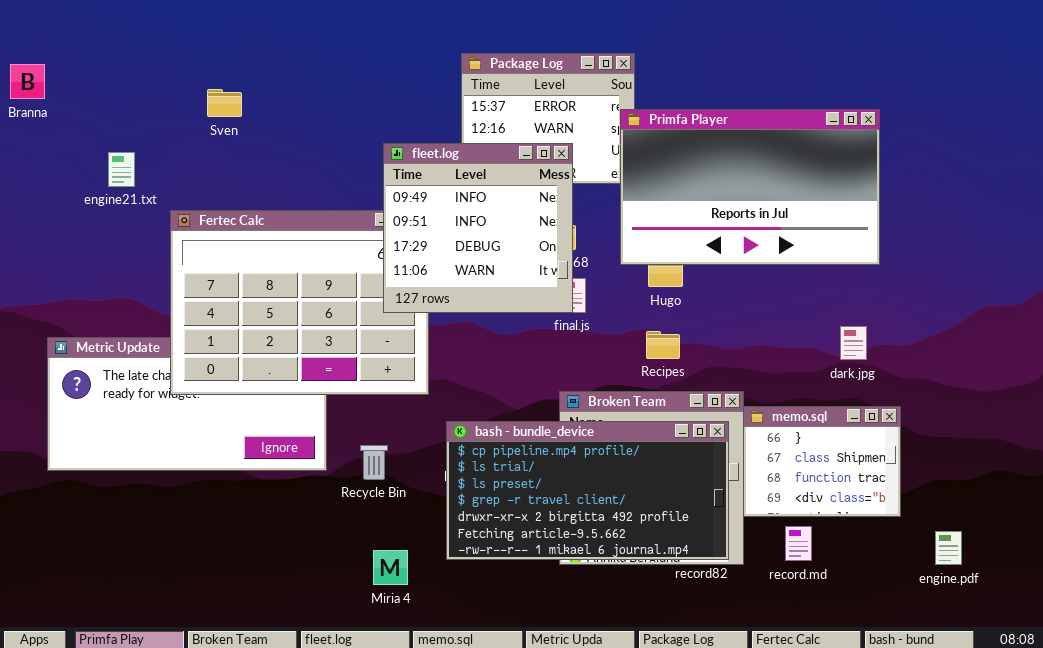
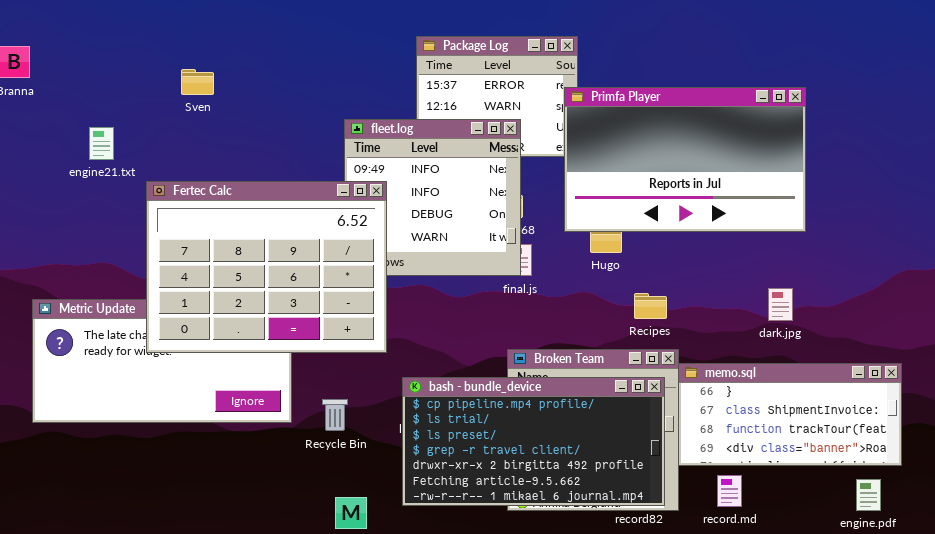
Fertec Calc: [170,210,429,395] -> [146,181,387,353], raised
Recipes: [646,331,680,359] -> [634,293,667,319], moved
memo.sql: [743,406,901,517] -> [678,363,902,466], resized

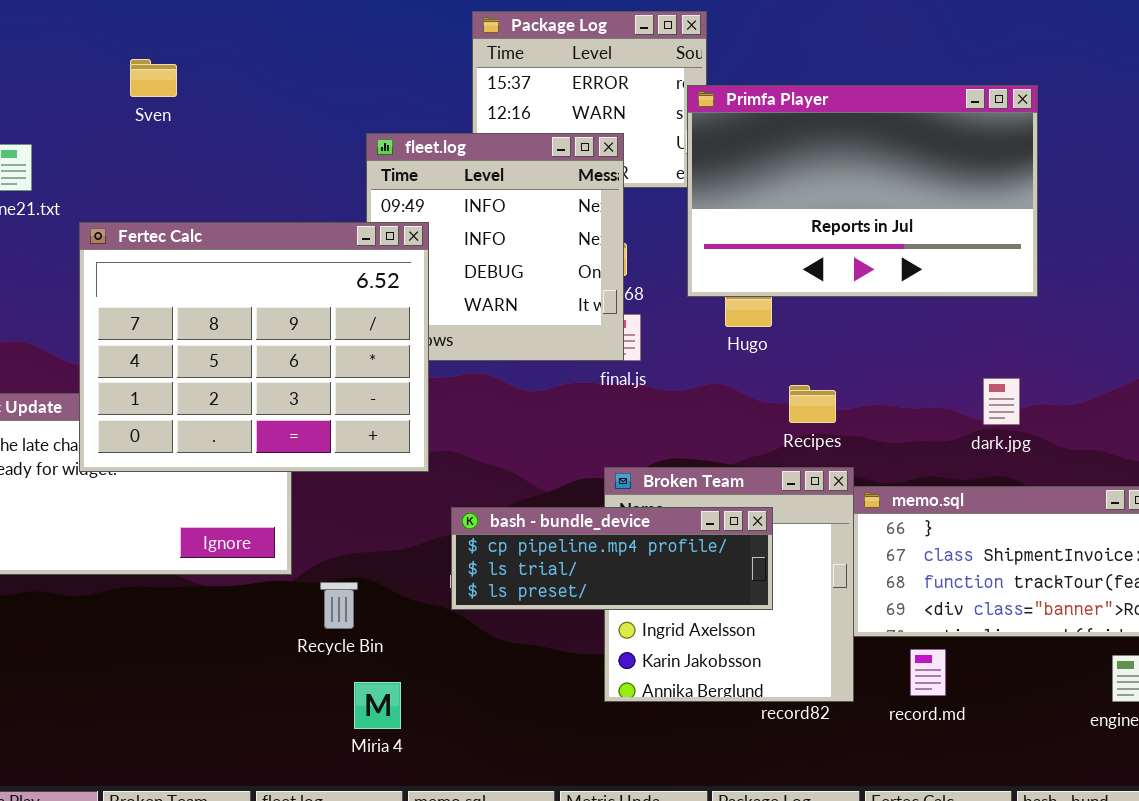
bash - bundle_device: [402,377,665,506] -> [451,507,773,610], resized
Recycle Bin: [322,399,348,431] -> [320,582,358,629], moved

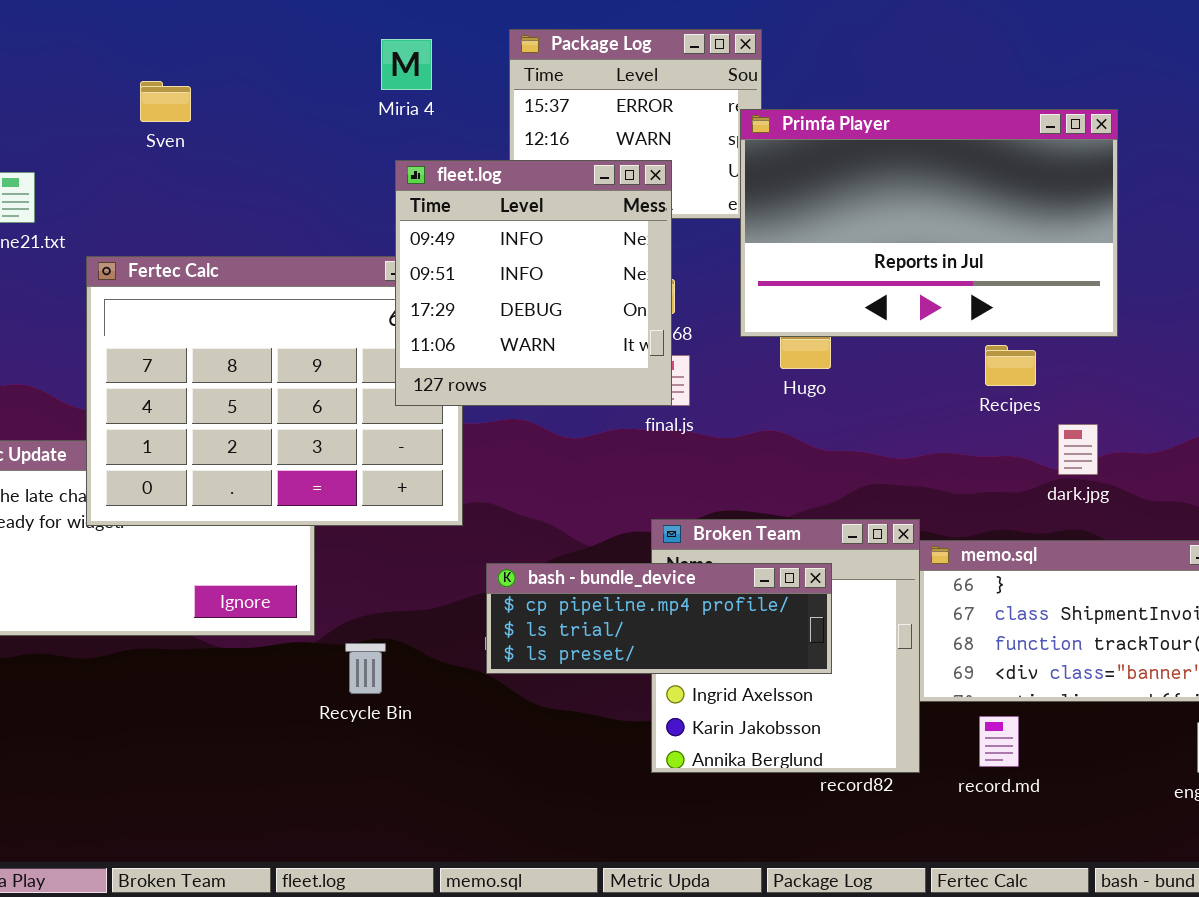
fleet.log: [366,133,624,361] -> [395,160,672,406], raised
Recipes: [789,385,836,423] -> [985,345,1036,386], moved
Miria 4: [354,682,401,729] -> [381,39,432,90], moved

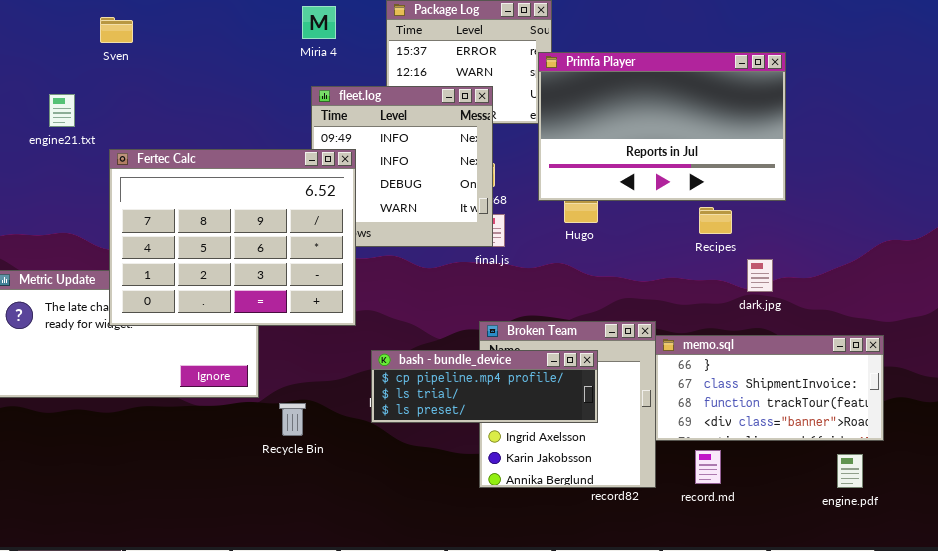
Sven: [140,81,191,122] -> [100,17,133,43], moved
Fertec Calc: [86,256,463,526] -> [109,149,356,326], raised

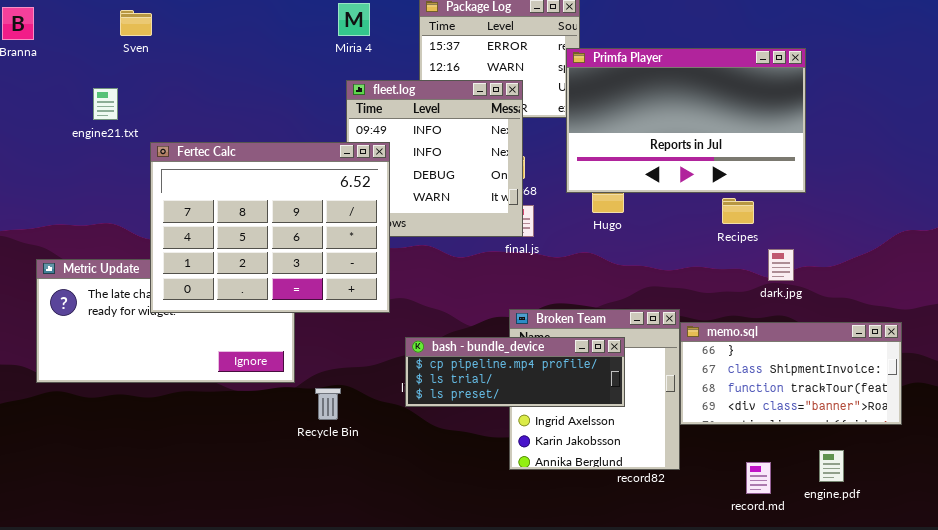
Sven: [100,17,133,43] -> [120,10,152,36], moved
record.md: [695,450,721,484] -> [746,462,771,494], moved
engine.pdf: [837,454,863,488] -> [819,450,844,482], moved

